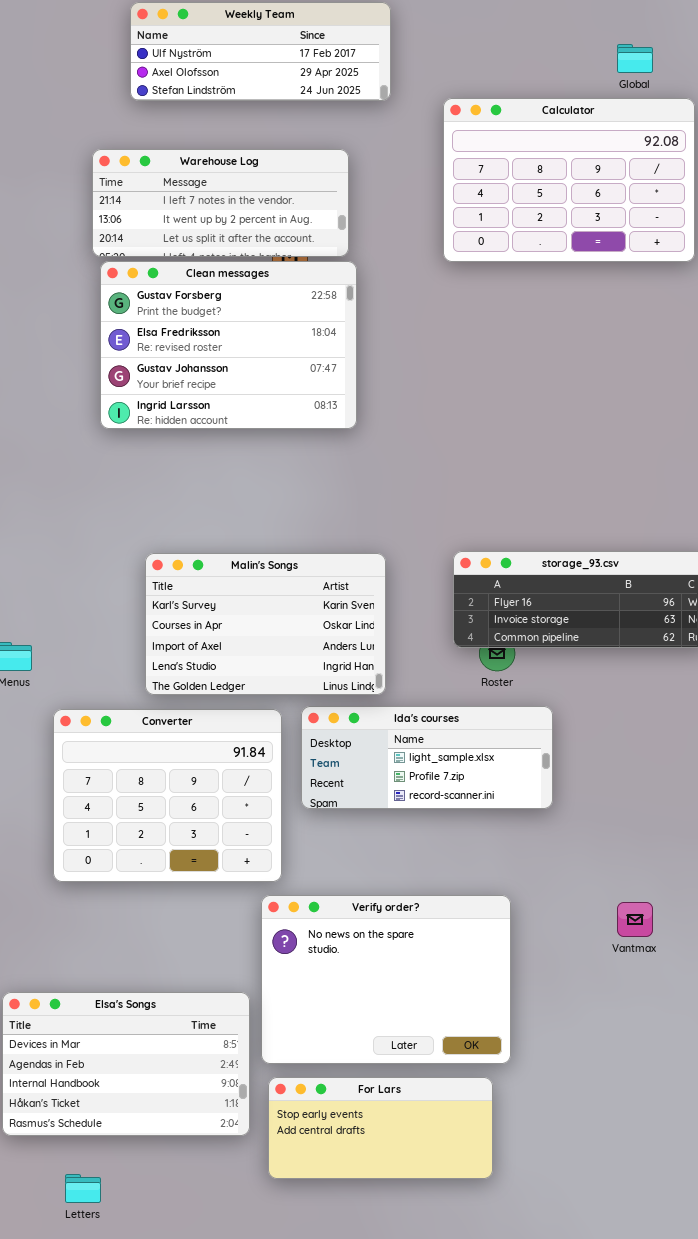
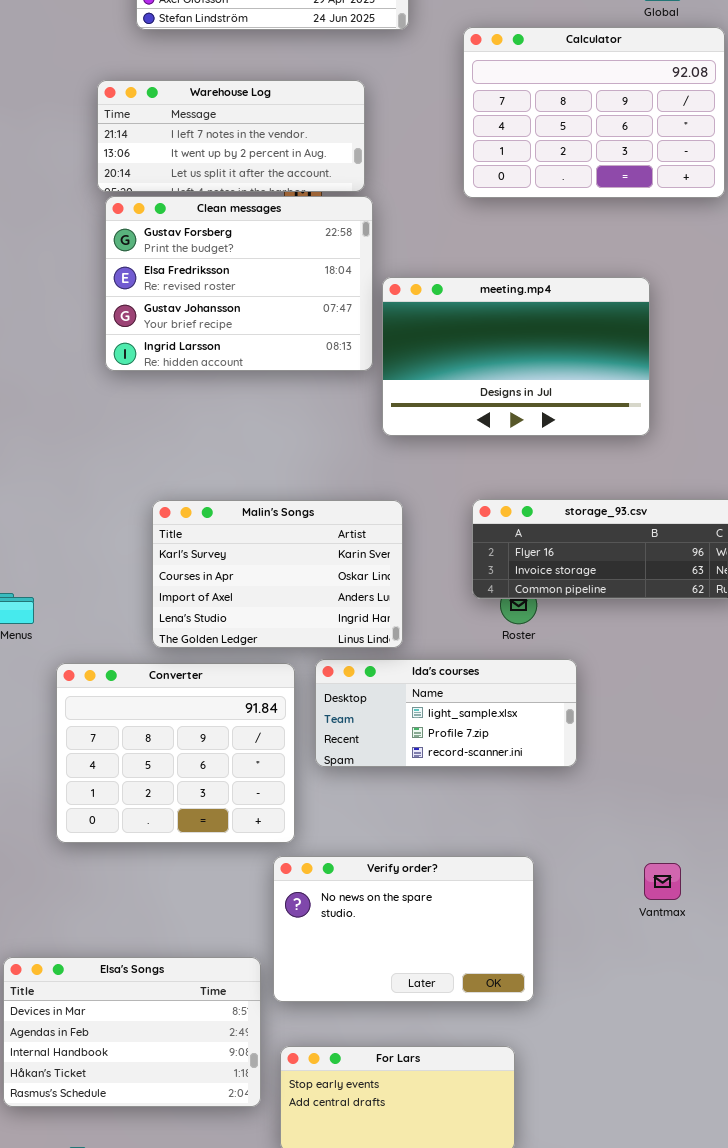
meeting.mp4: none -> [382,277,650,436], opened
Verify order?: [261,895,511,1064] -> [273,856,534,1002], resized

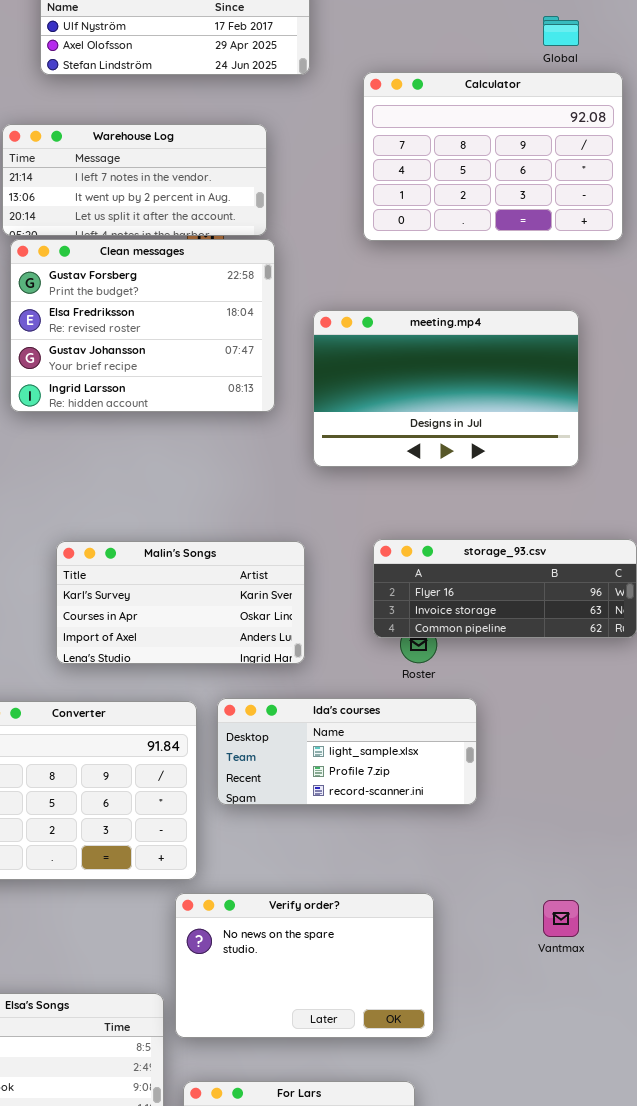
meeting.mp4: [382,277,650,436] -> [313,310,579,467], moved
Malin's Songs: [152,500,403,648] -> [56,541,305,664], resized

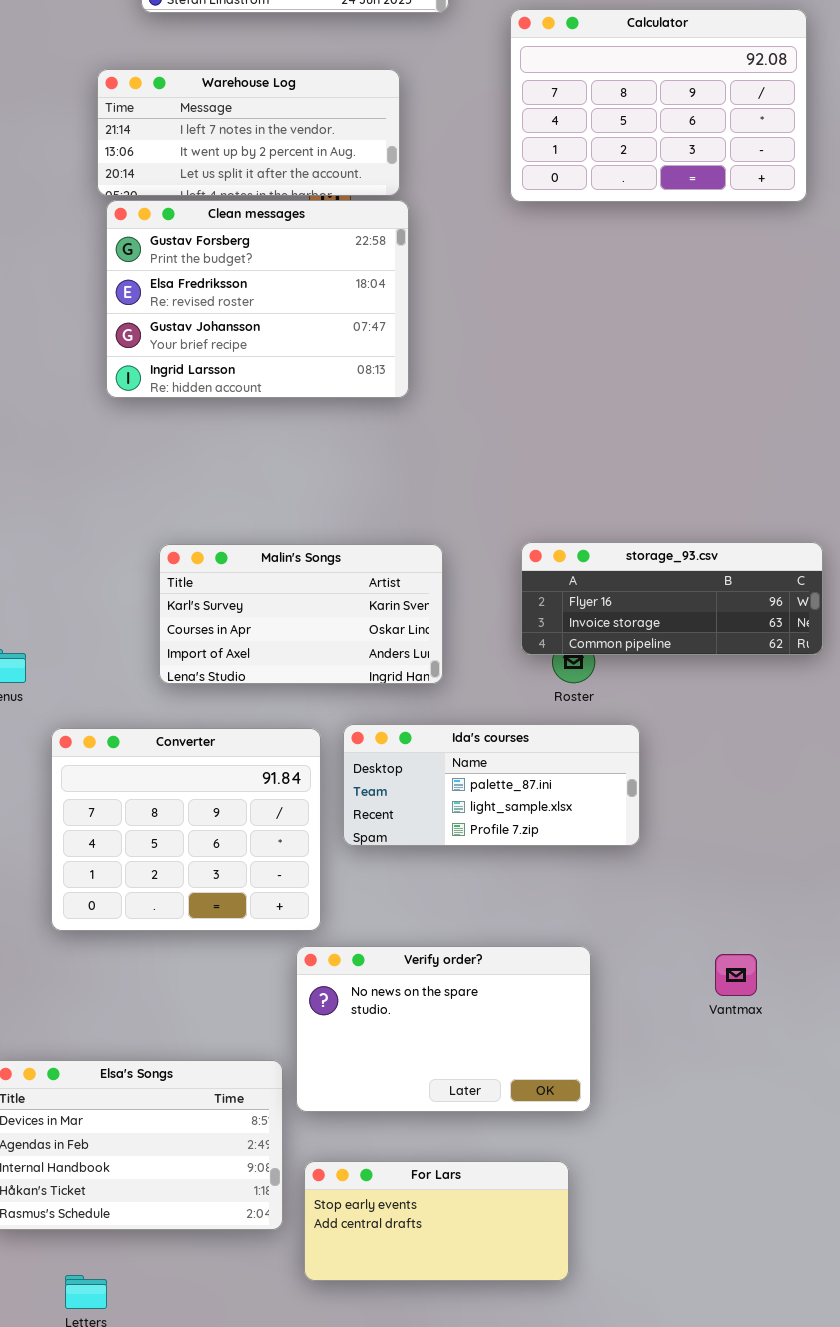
meeting.mp4: [313,310,579,467] -> none, closed
Ida's courses: [217,698,477,805] -> [343,724,640,846], scrolled up 1 row

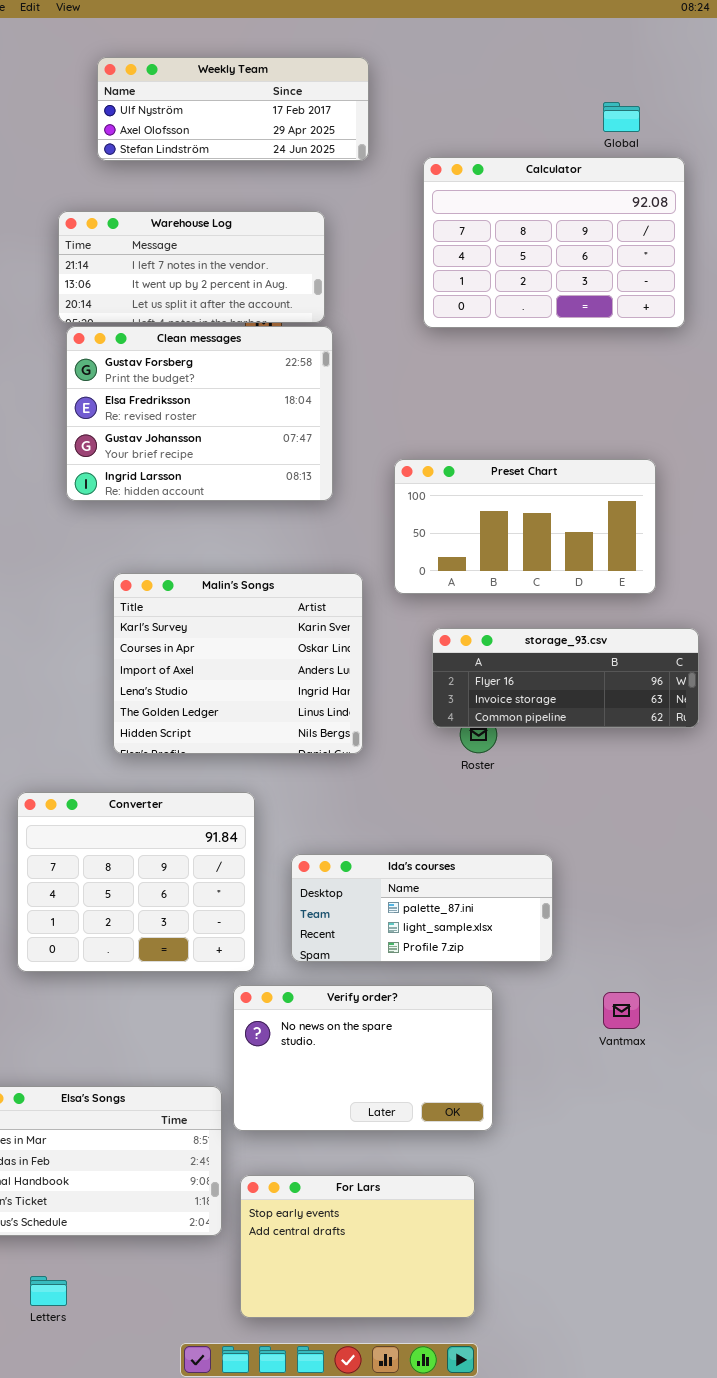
Preset Chart: none -> [394,459,656,594], opened
Malin's Songs: [159,544,443,684] -> [113,573,363,754], resized
Ida's courses: [343,724,640,846] -> [291,854,553,962], moved
For Lars: [304,1161,569,1281] -> [240,1175,475,1318], resized

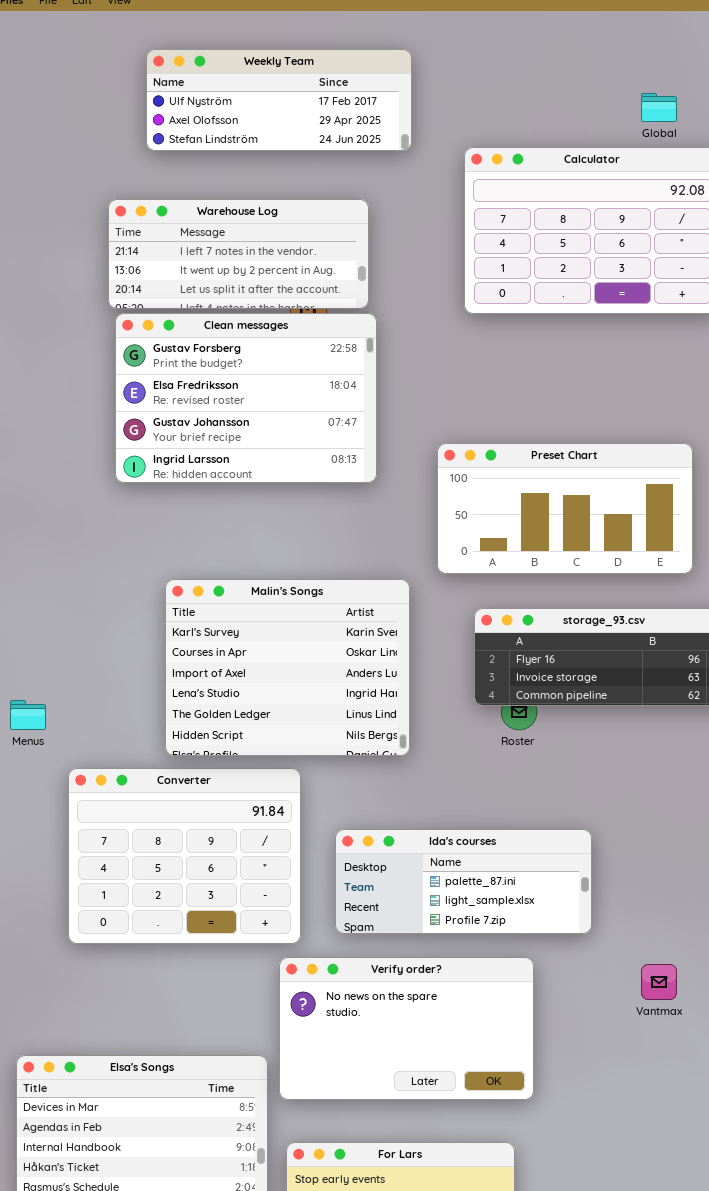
Malin's Songs: [113,573,363,754] -> [165,579,410,756], moved

